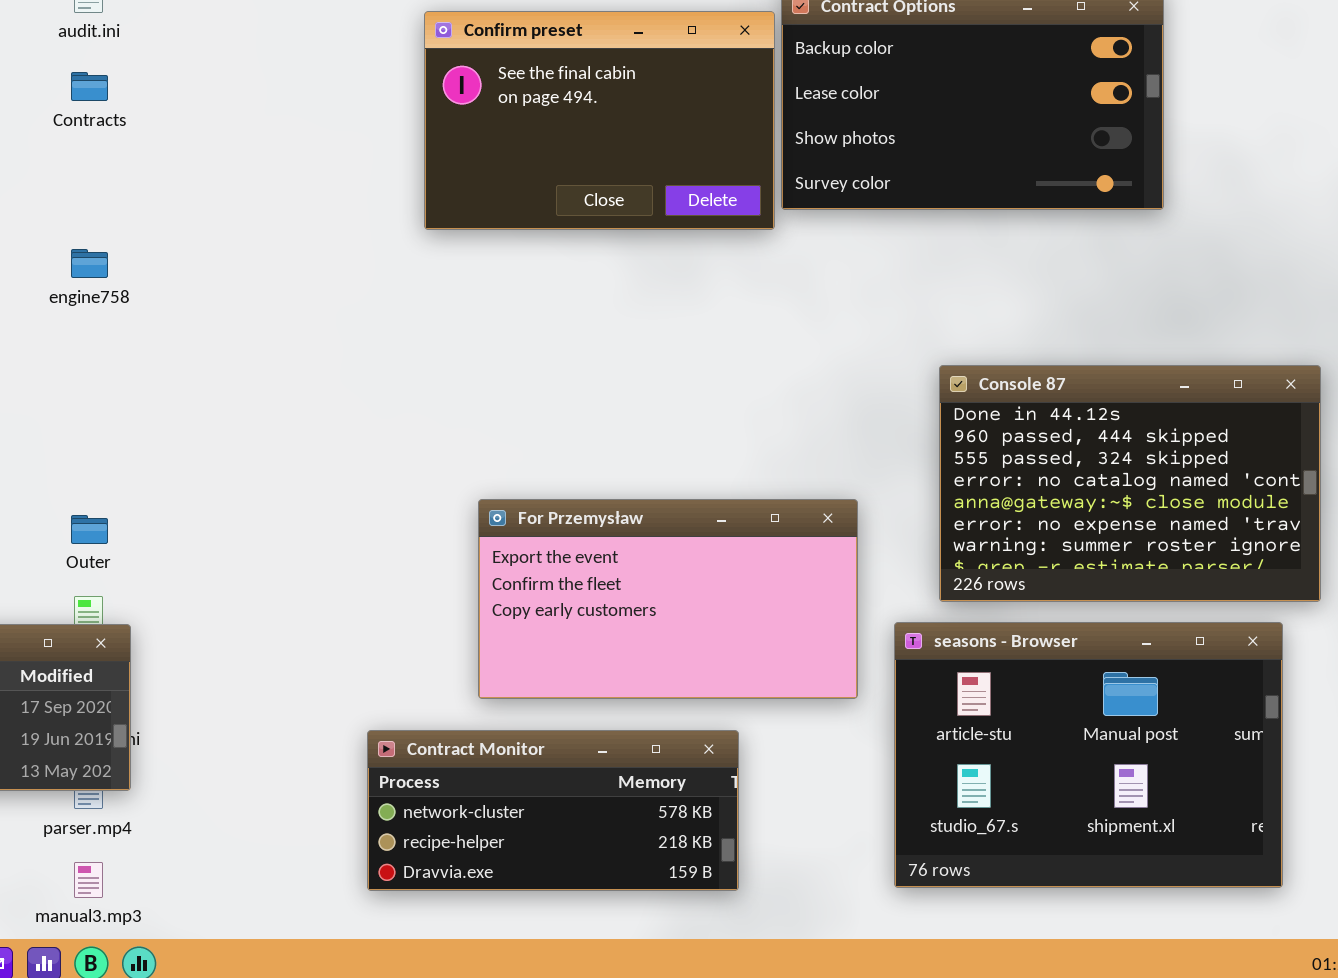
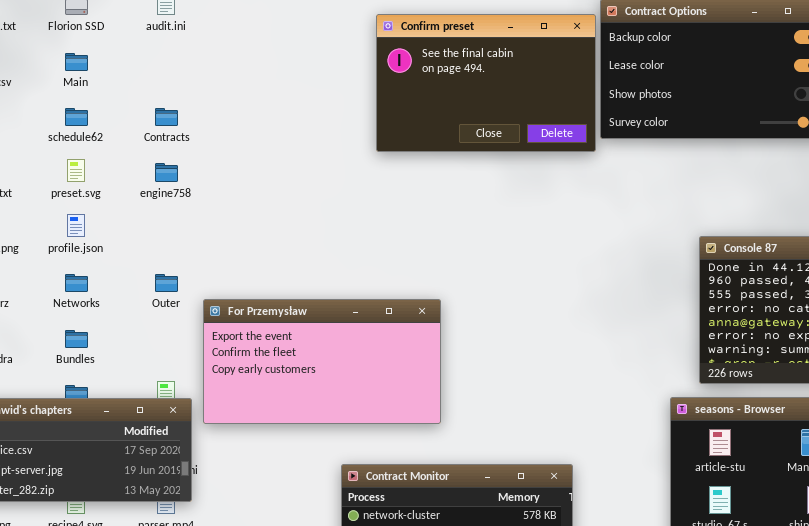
Contracts: [71,72,108,101] -> [155,108,178,126], moved
For Przemysław: [478,499,858,699] -> [203,299,441,424], moved
Outer: [71,515,108,544] -> [155,274,178,292], moved

